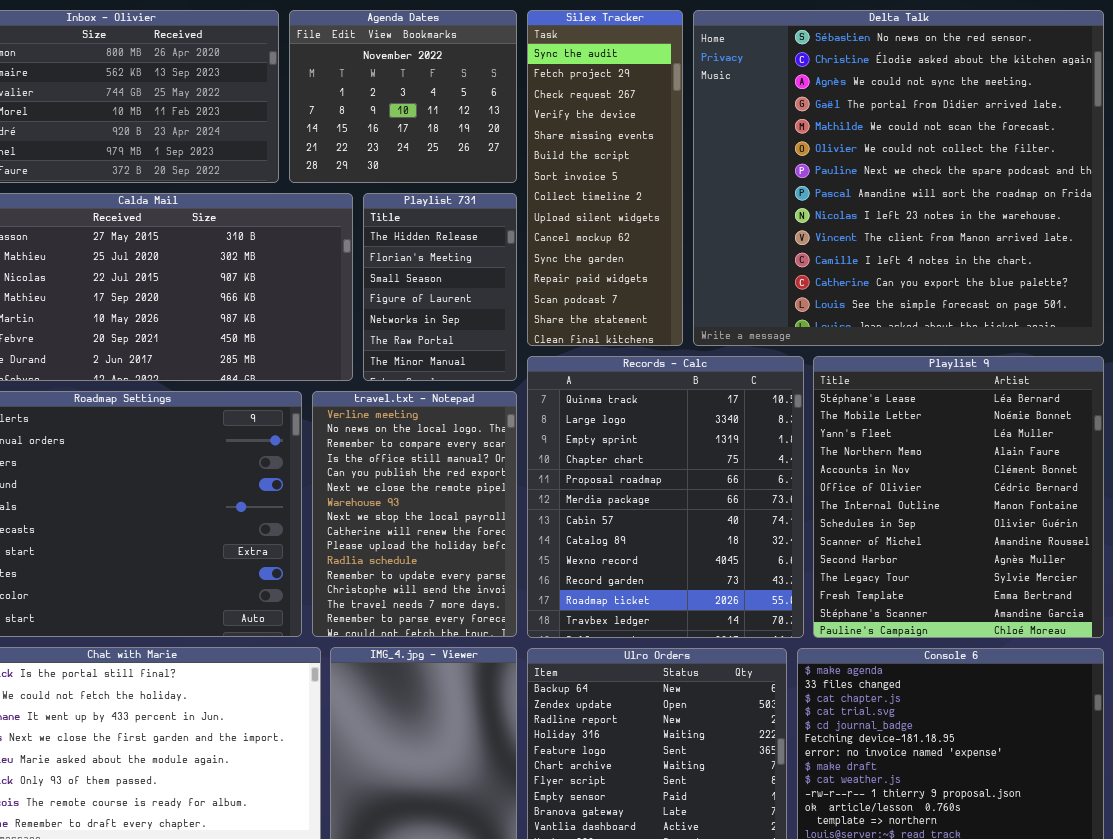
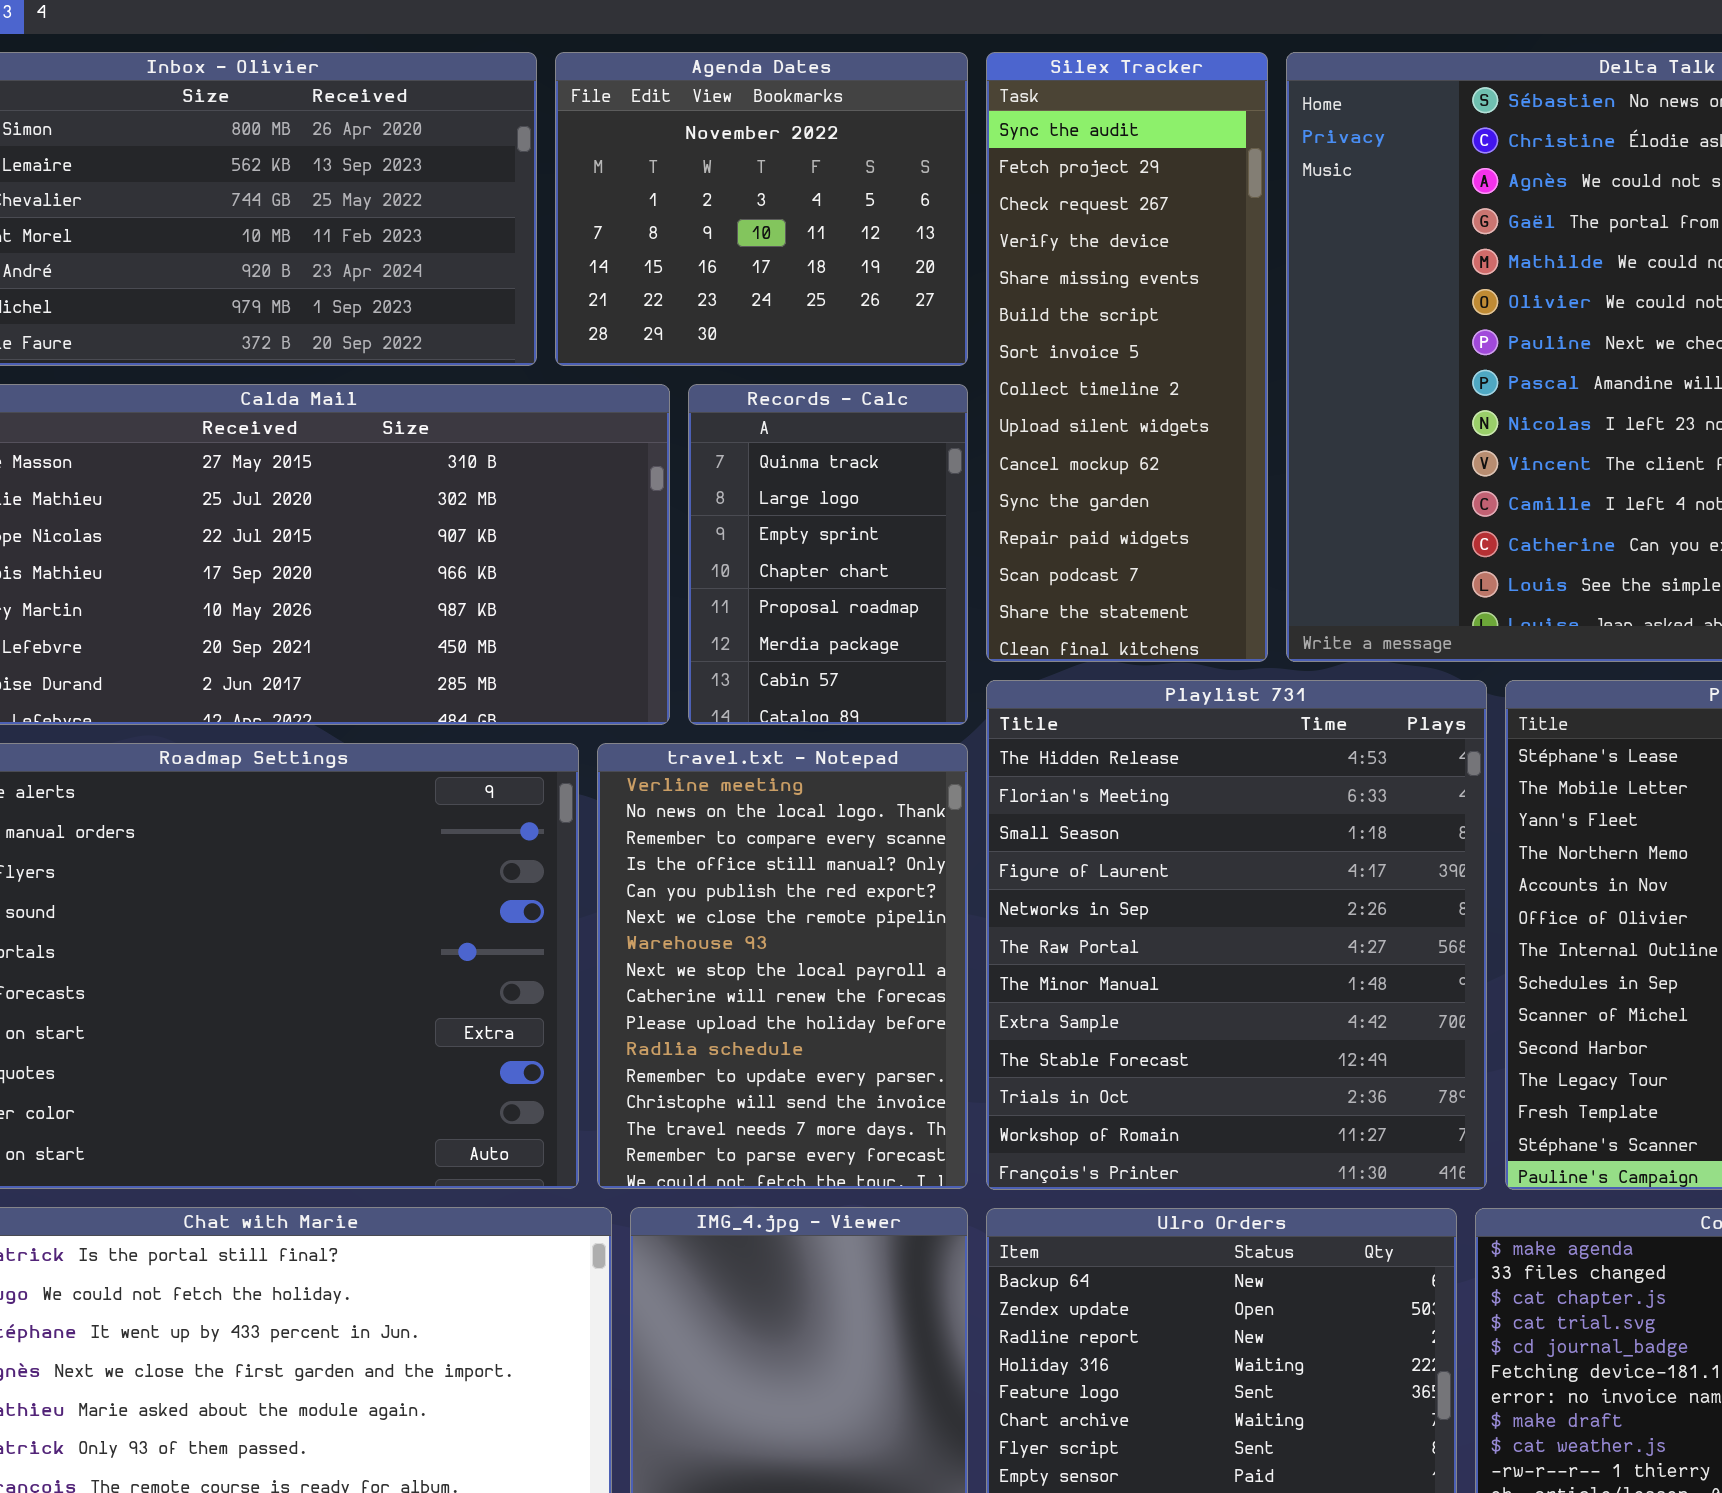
Playlist 731: [363,193,517,381] -> [986,680,1487,1190], moved, resized
Records - Calc: [527,356,804,638] -> [688,384,968,725], moved, resized

